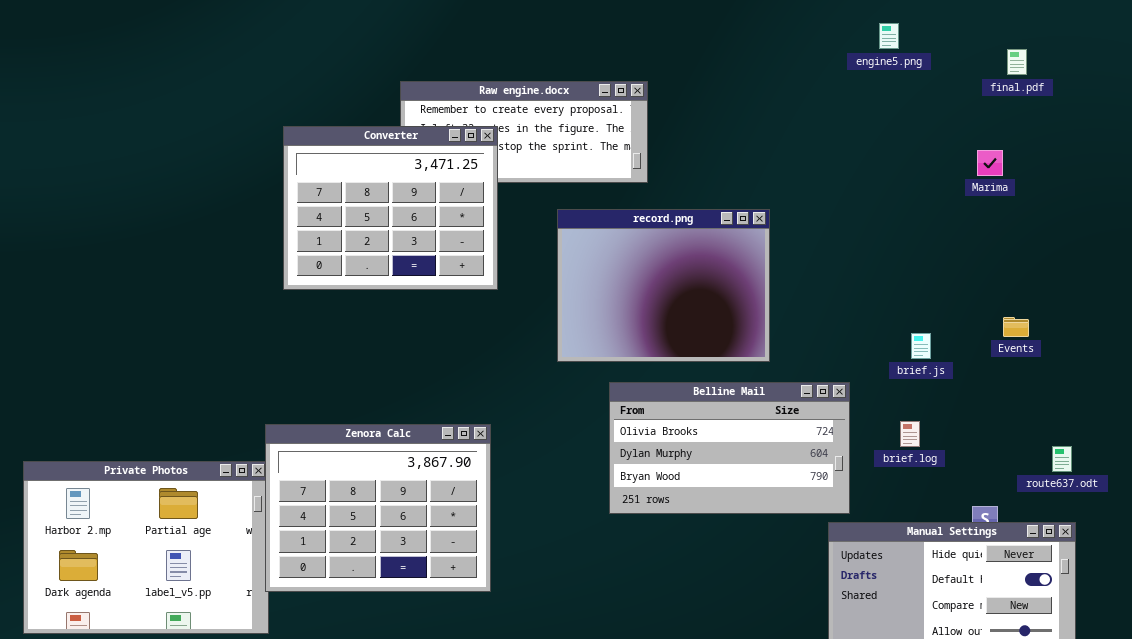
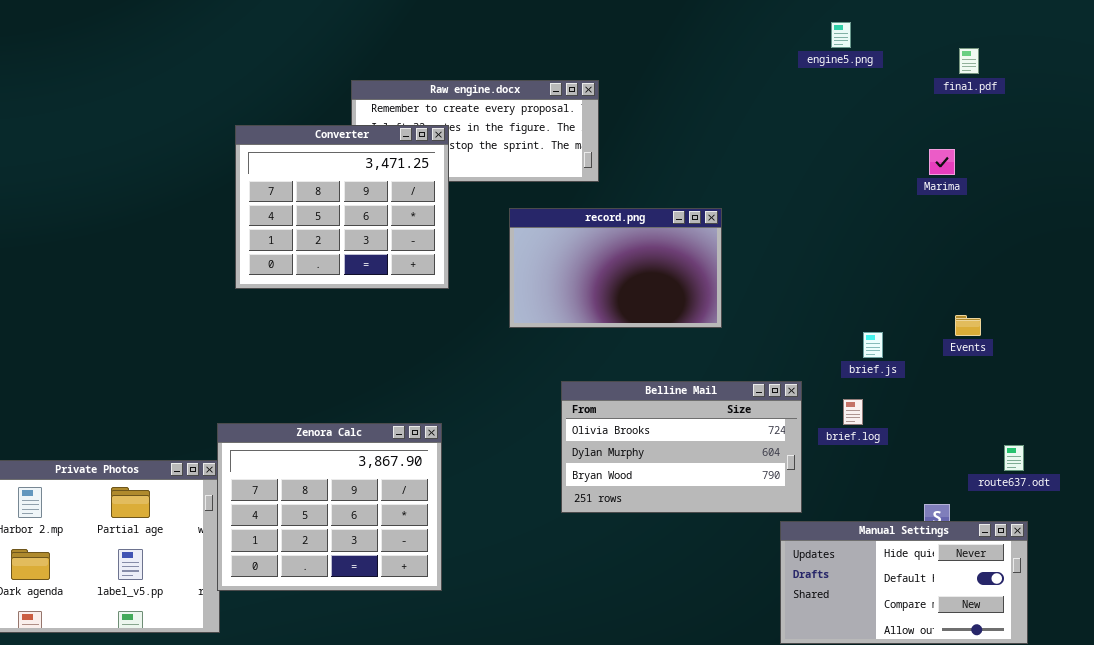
record.png: [557,209,770,362] -> [509,208,722,328], resized
brief.log: [900,421,920,447] -> [843,399,863,425], moved

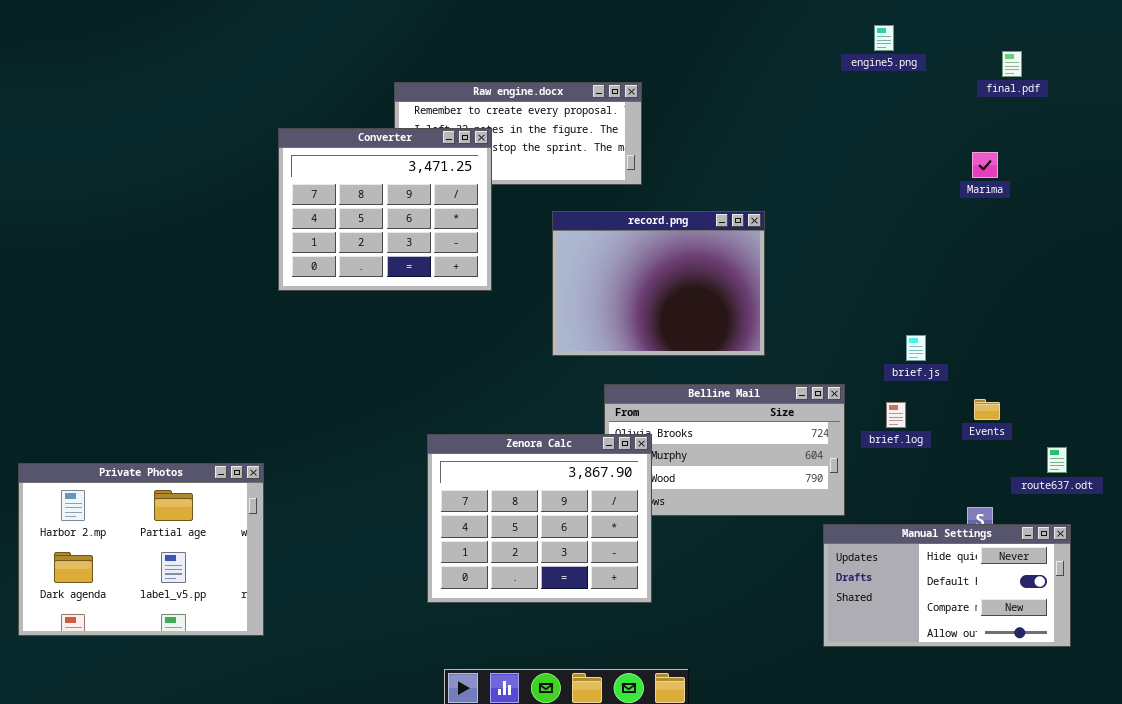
record.png: [509,208,722,328] -> [552,211,765,356], resized
Events: [955,315,981,336] -> [974,399,1000,420], moved
Zenora Calc: [217,423,442,591] -> [427,434,652,603], moved

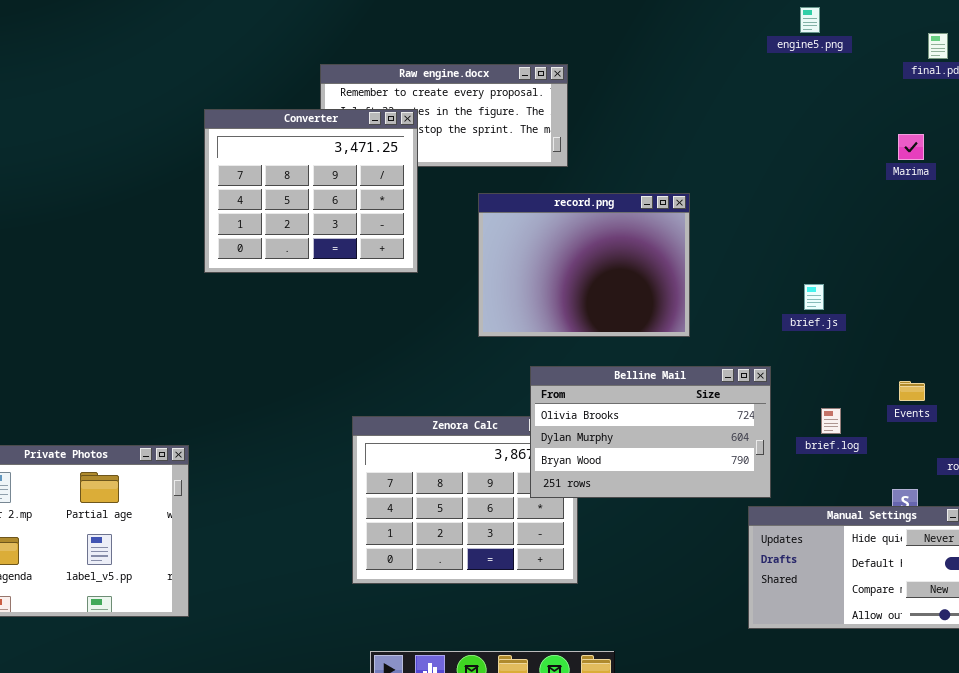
brief.js: [906,335,926,361] -> [804,284,824,310], moved
Belline Mail: [604,384,845,516] -> [530,366,771,498], raised
brief.log: [886,402,906,428] -> [821,408,841,434], moved

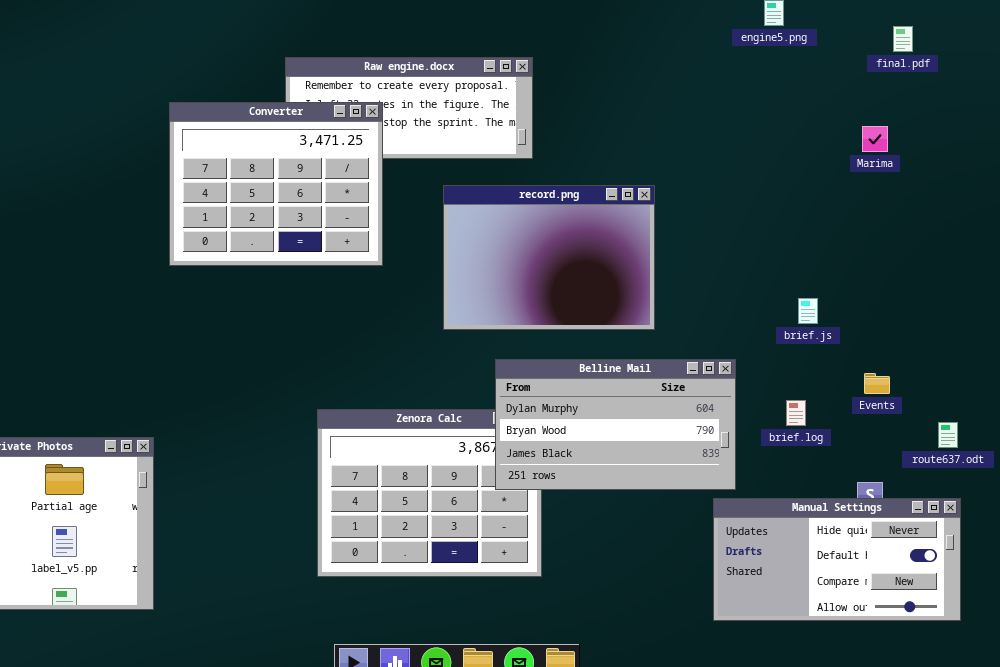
brief.js: [804,284,824,310] -> [798,298,818,324], moved
Belline Mail: [530,366,771,498] -> [495,359,736,490], scrolled down 1 row

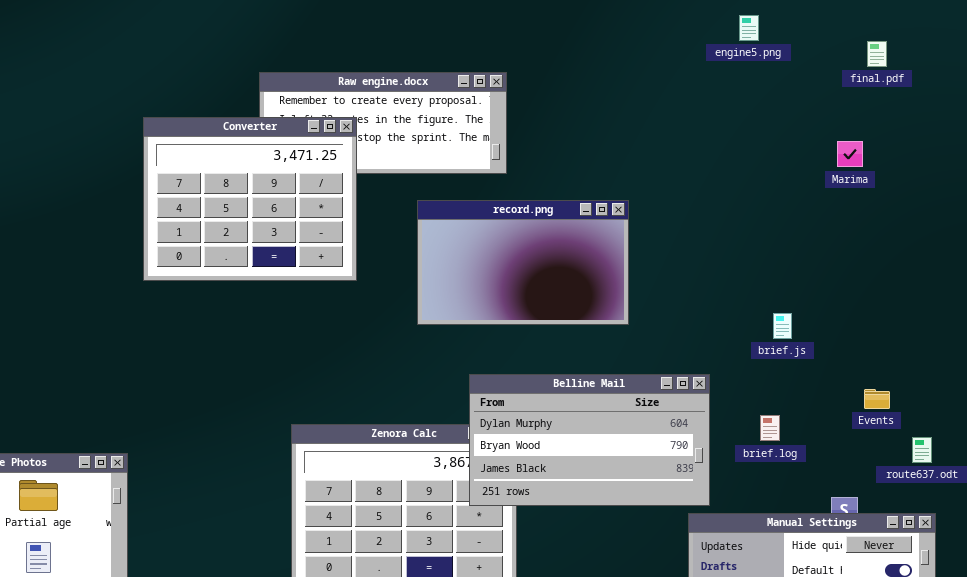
record.png: [443,185,655,330] -> [417,200,629,325], resized
Events: [864,373,890,394] -> [864,389,890,409], moved

